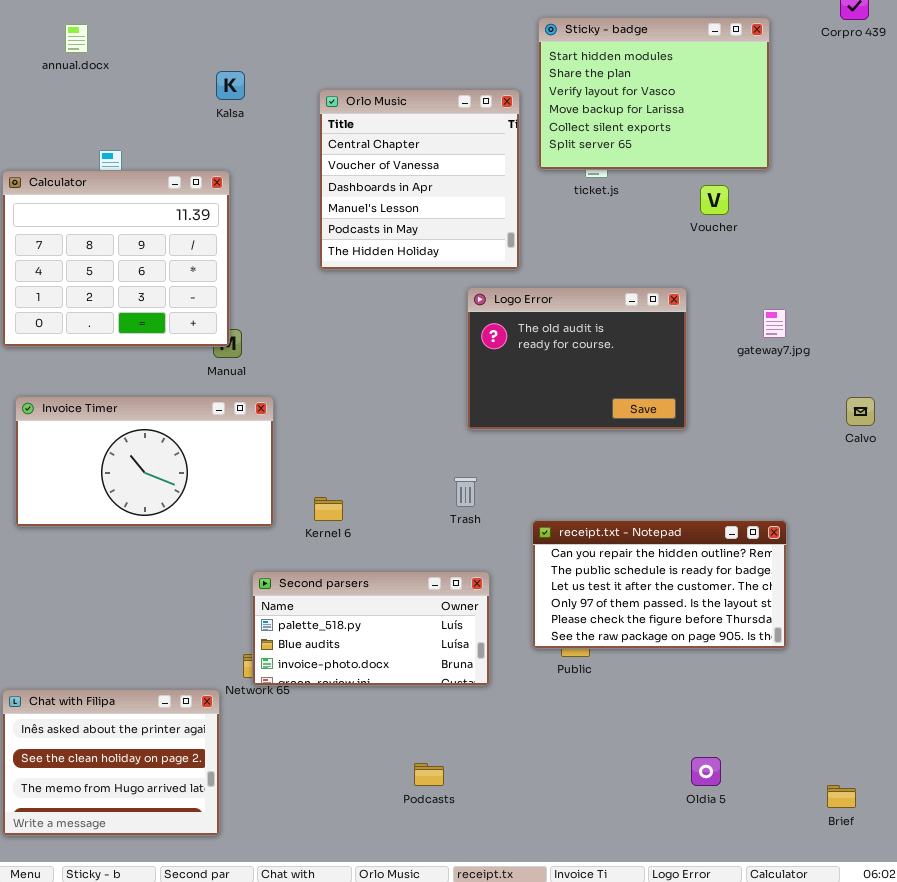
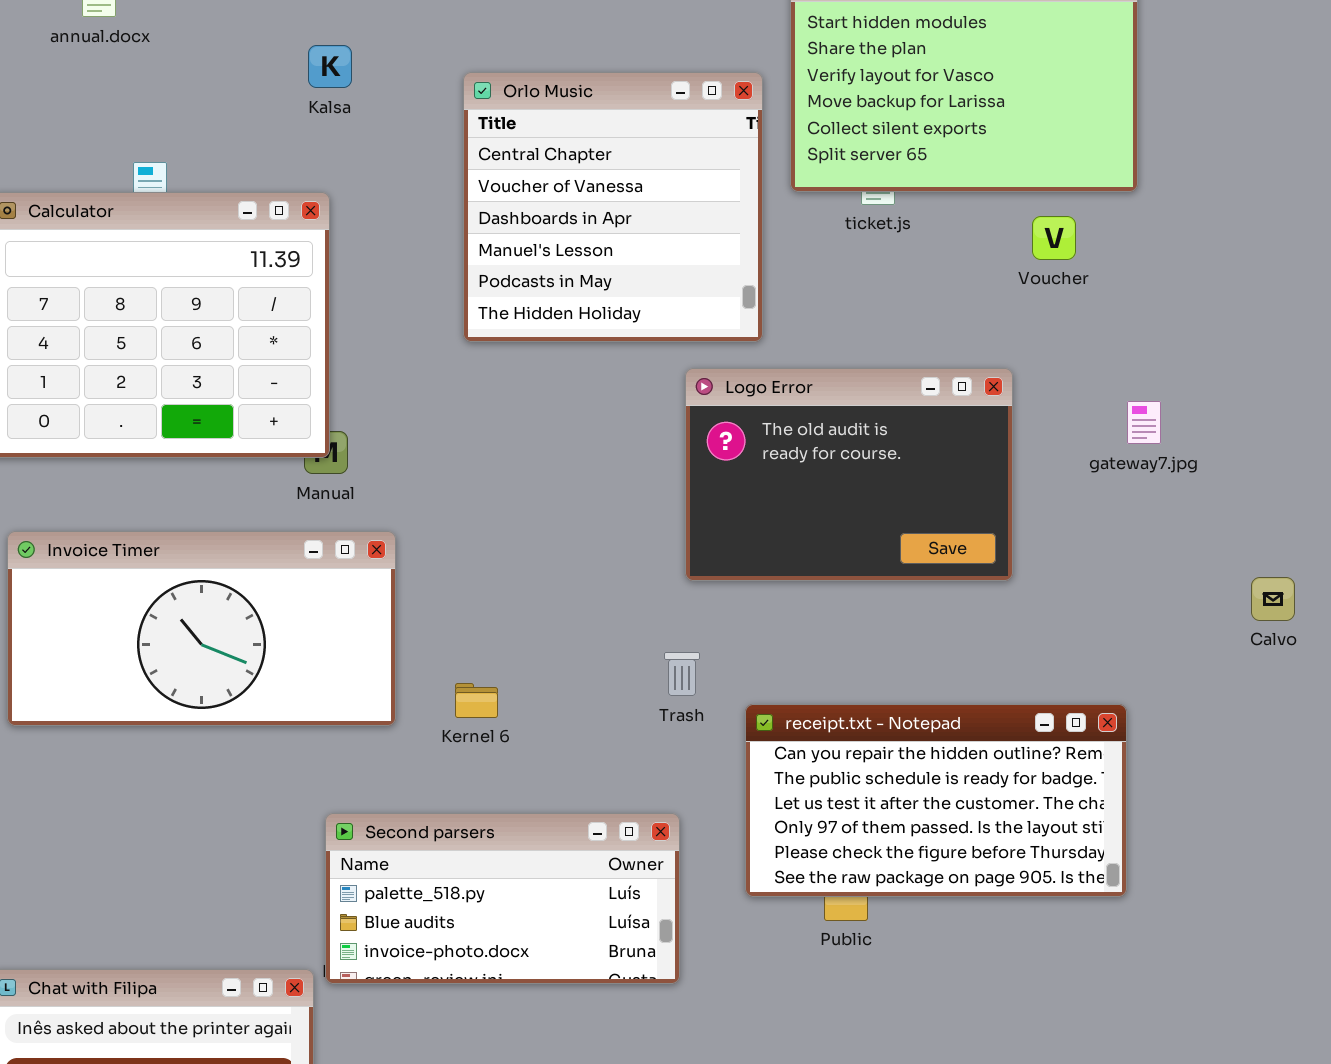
Calvo: [846,397,875,426] -> [1251,577,1295,621], moved
receipt.txt - Notepad: [532,520,787,649] -> [745,704,1127,897], moved
Second parsers: [252,571,490,686] -> [325,813,680,984], moved

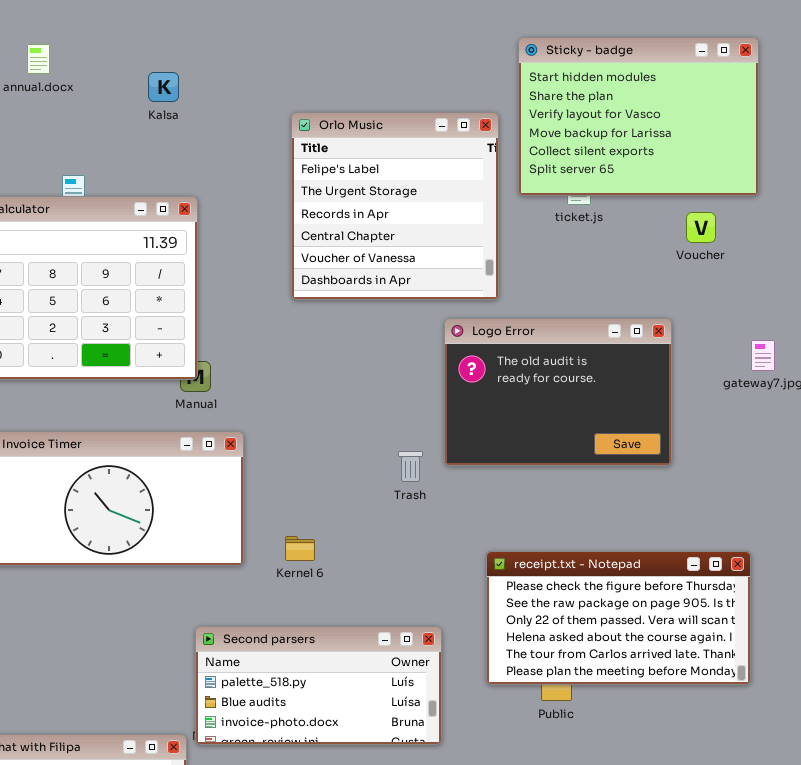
Kalsa: [308,45,352,88] -> [148,72,179,102], moved
Orlo Music: [463,72,763,342] -> [291,112,499,300], scrolled up 3 rows
Trash: [664,652,700,696] -> [398,451,423,482], moved
receipt.txt - Notepad: [745,704,1127,897] -> [486,551,751,685], scrolled down 4 rows

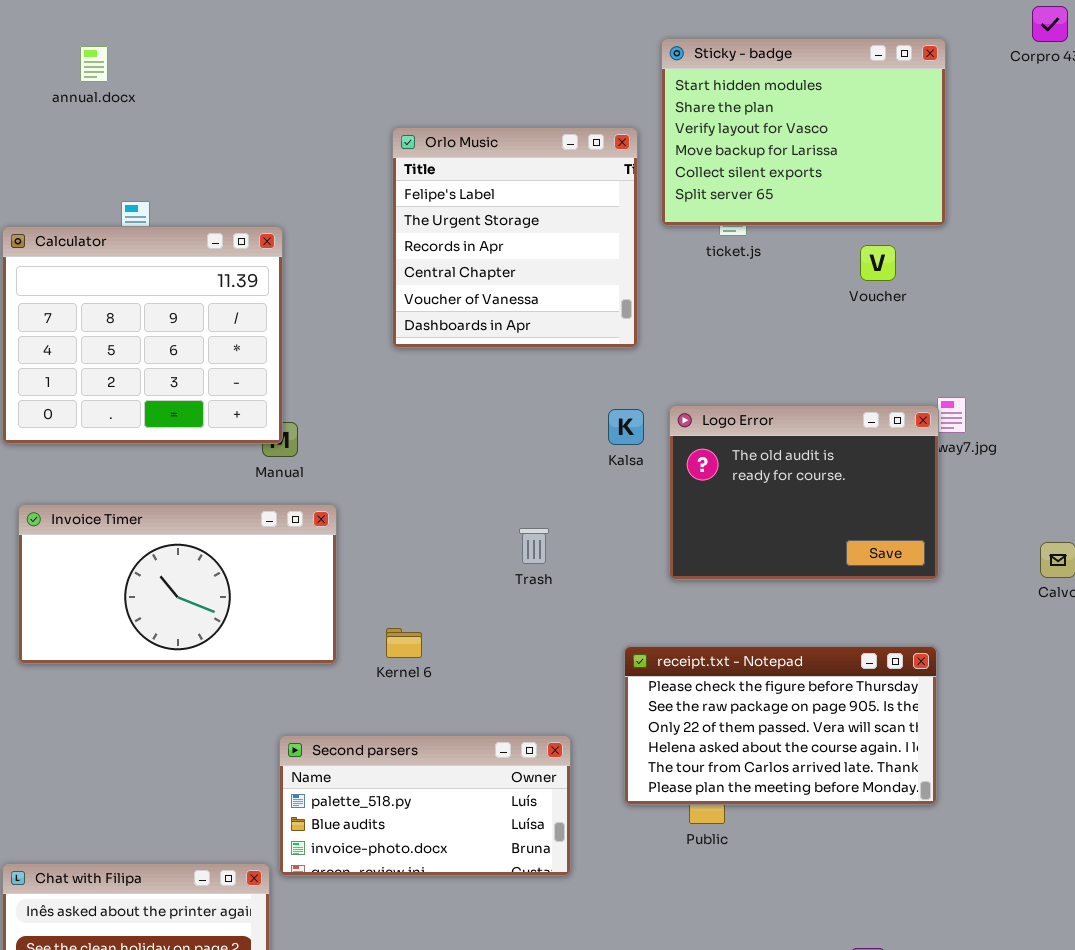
Kalsa: [148,72,179,102] -> [608,409,644,445], moved
Logo Error: [444,318,672,466] -> [669,405,939,580], moved

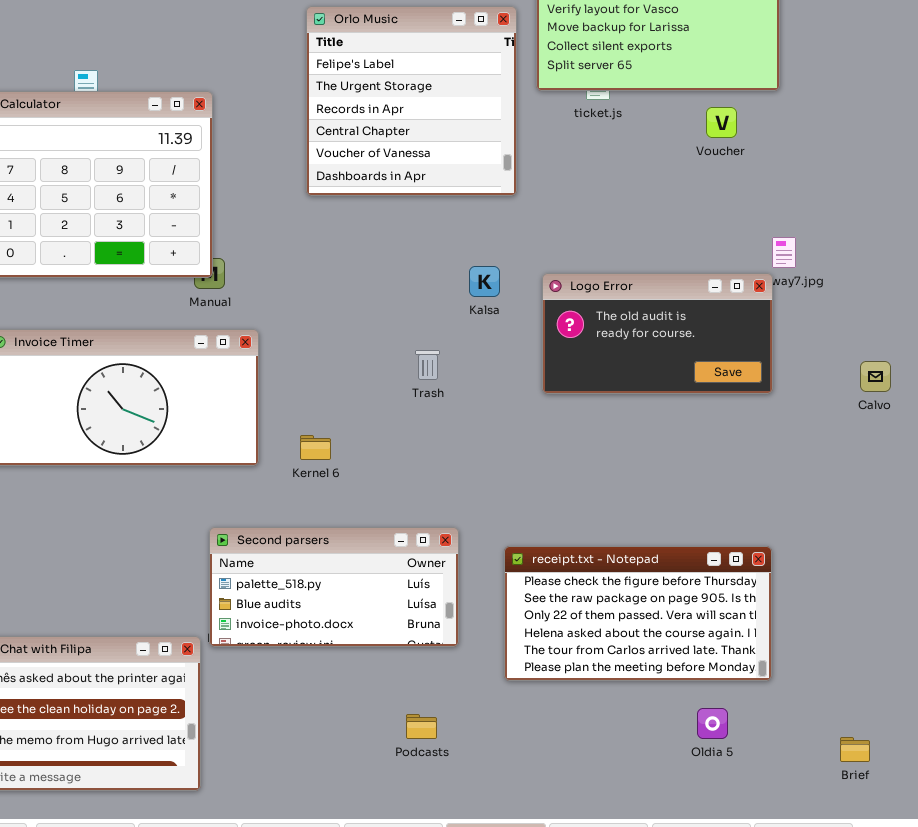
Logo Error: [669,405,939,580] -> [542,273,773,394], resized
Kalsa: [608,409,644,445] -> [469,266,500,297], moved
receipt.txt - Notepad: [624,646,937,805] -> [504,546,772,681], moved

